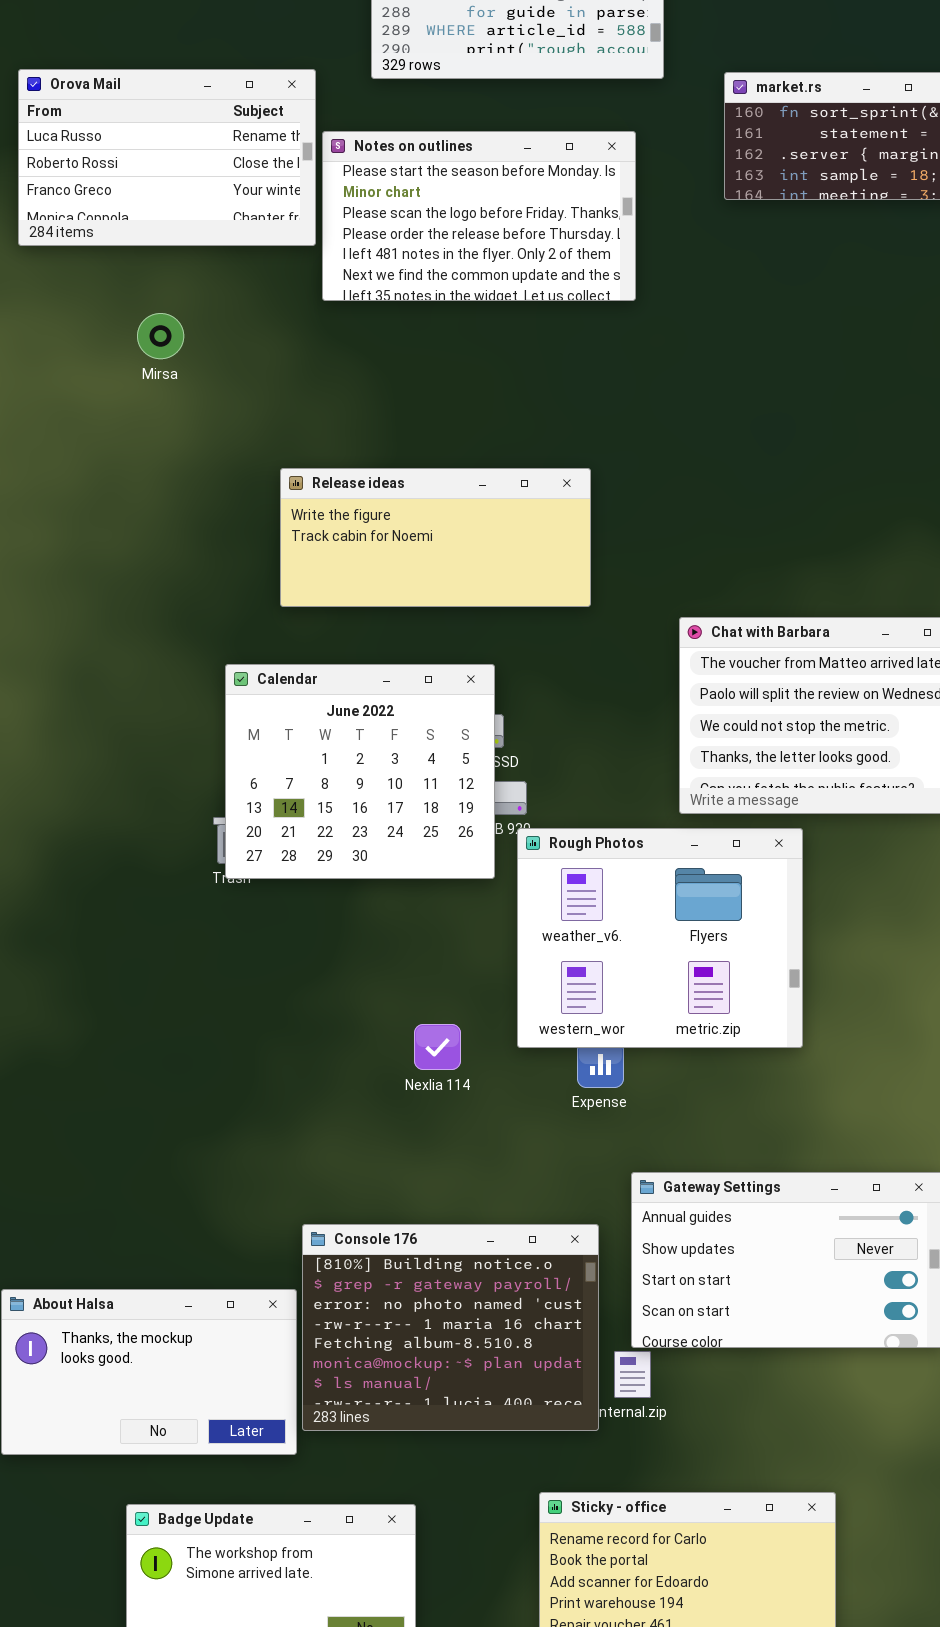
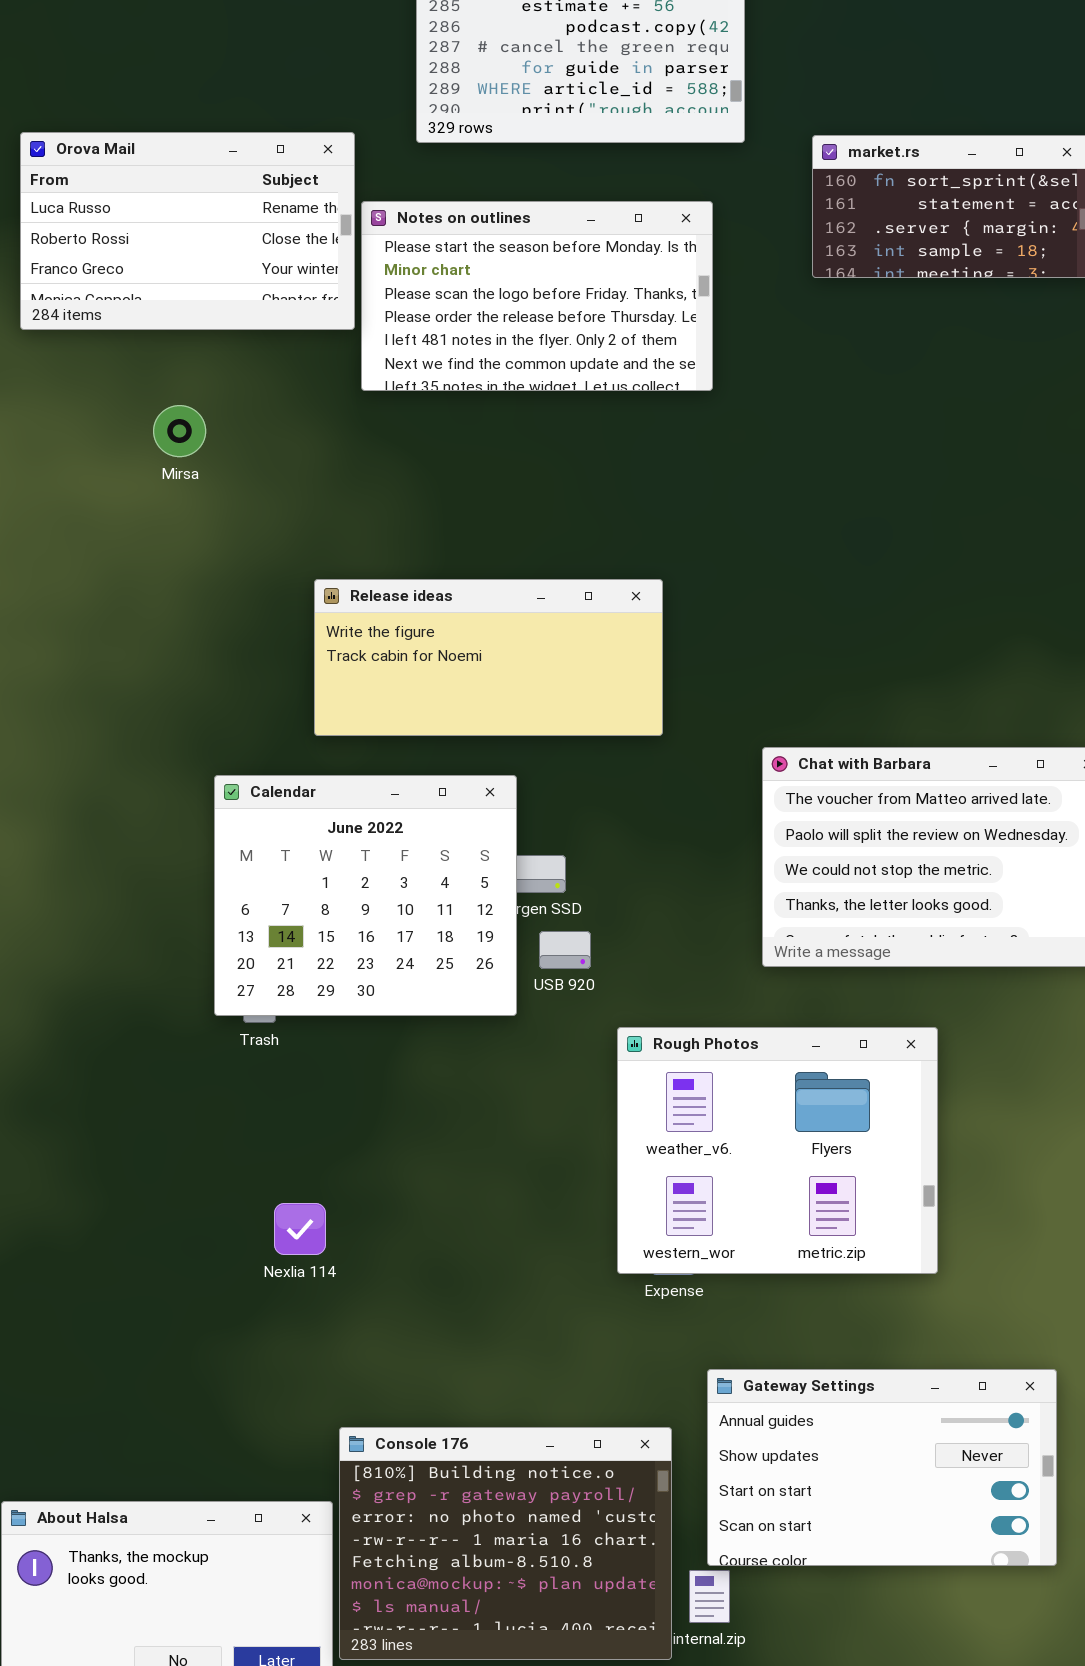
Calendar: [225,664,495,879] -> [214,775,517,1016], moved
Rough Photos: [517,828,803,1048] -> [617,1027,938,1274], moved
Nexlia 114: [414,1024,461,1070] -> [274,1203,326,1255], moved

